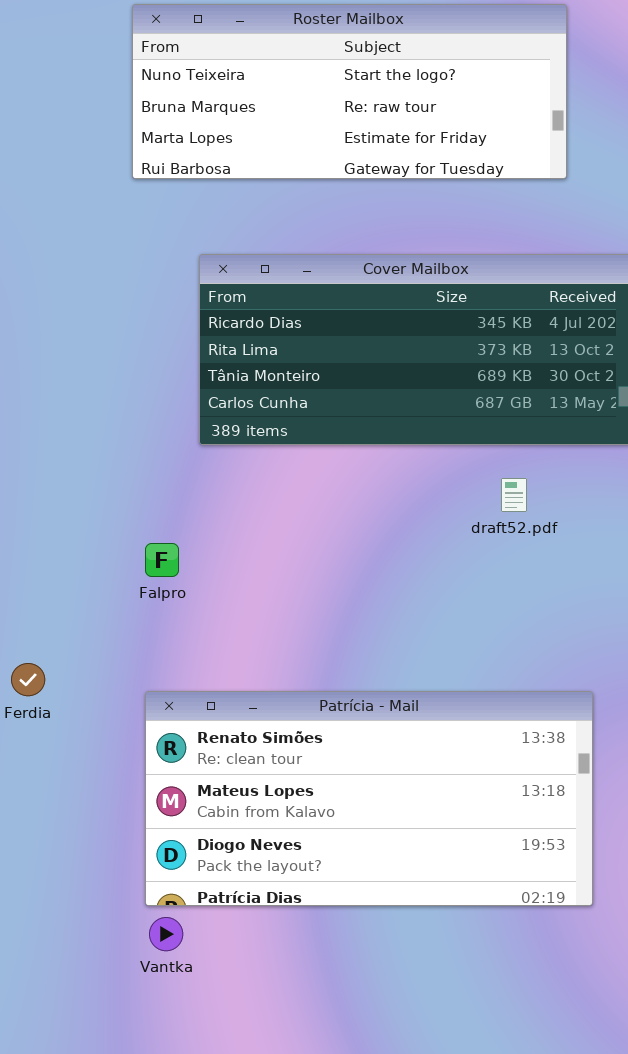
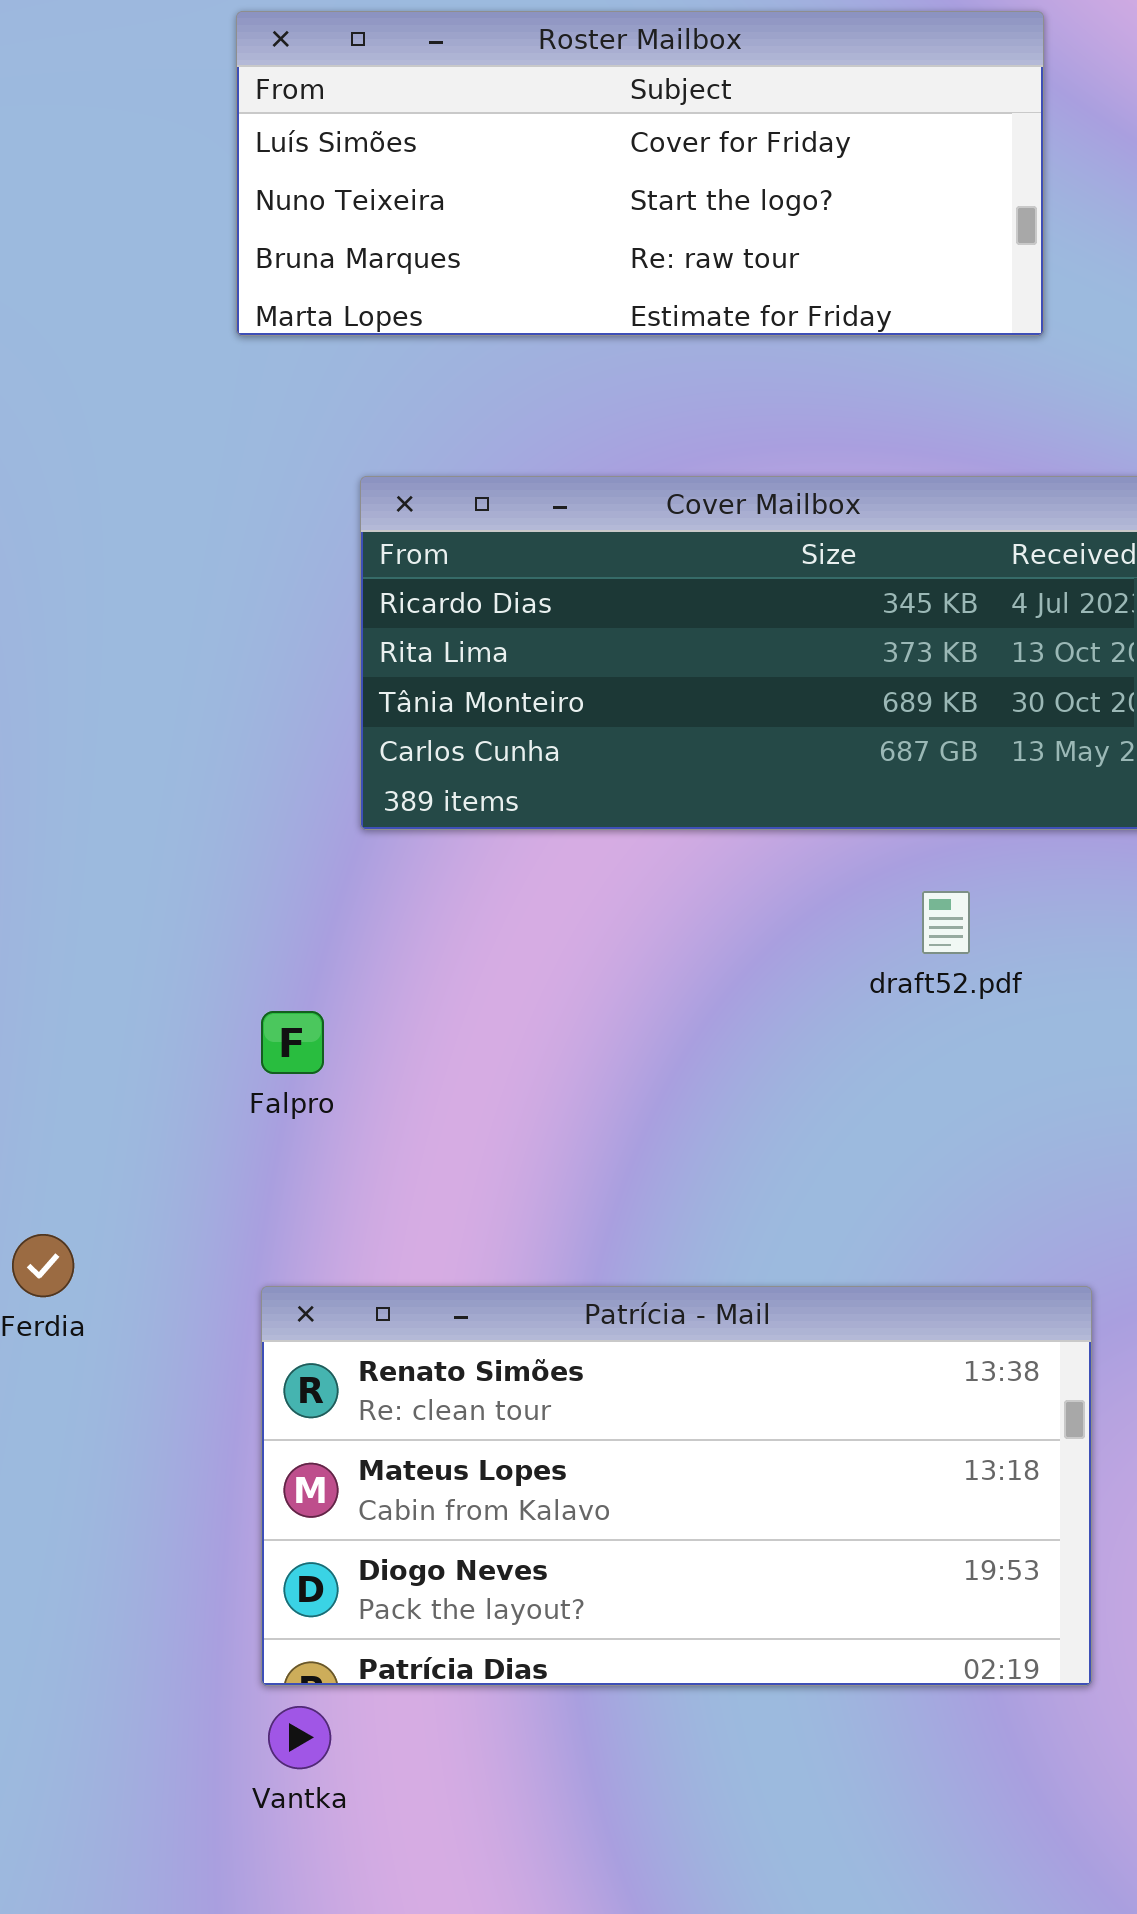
Roster Mailbox: [132,4,567,179] -> [236,11,1044,336], scrolled up 1 row

